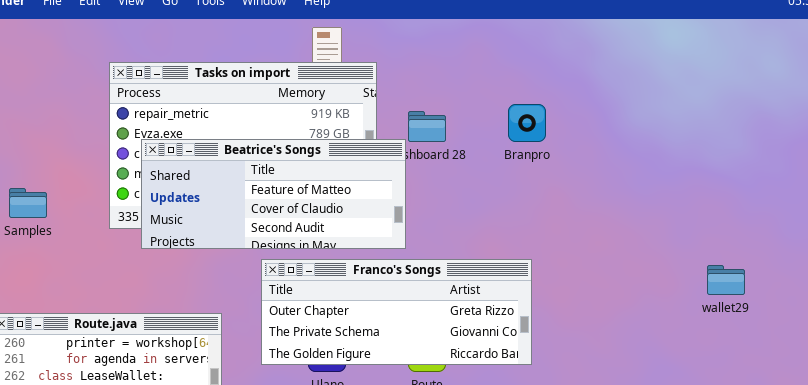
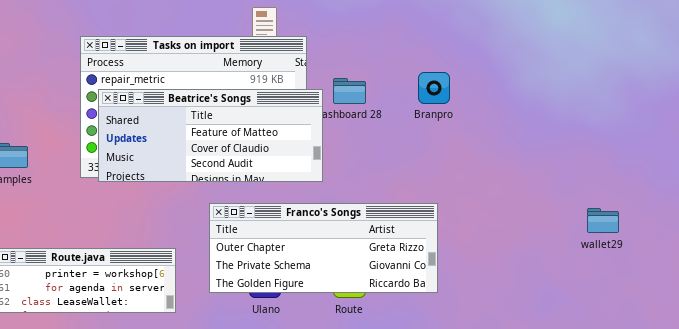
Beatrice's Songs: [141,139,406,249] -> [98,89,323,182], moved

